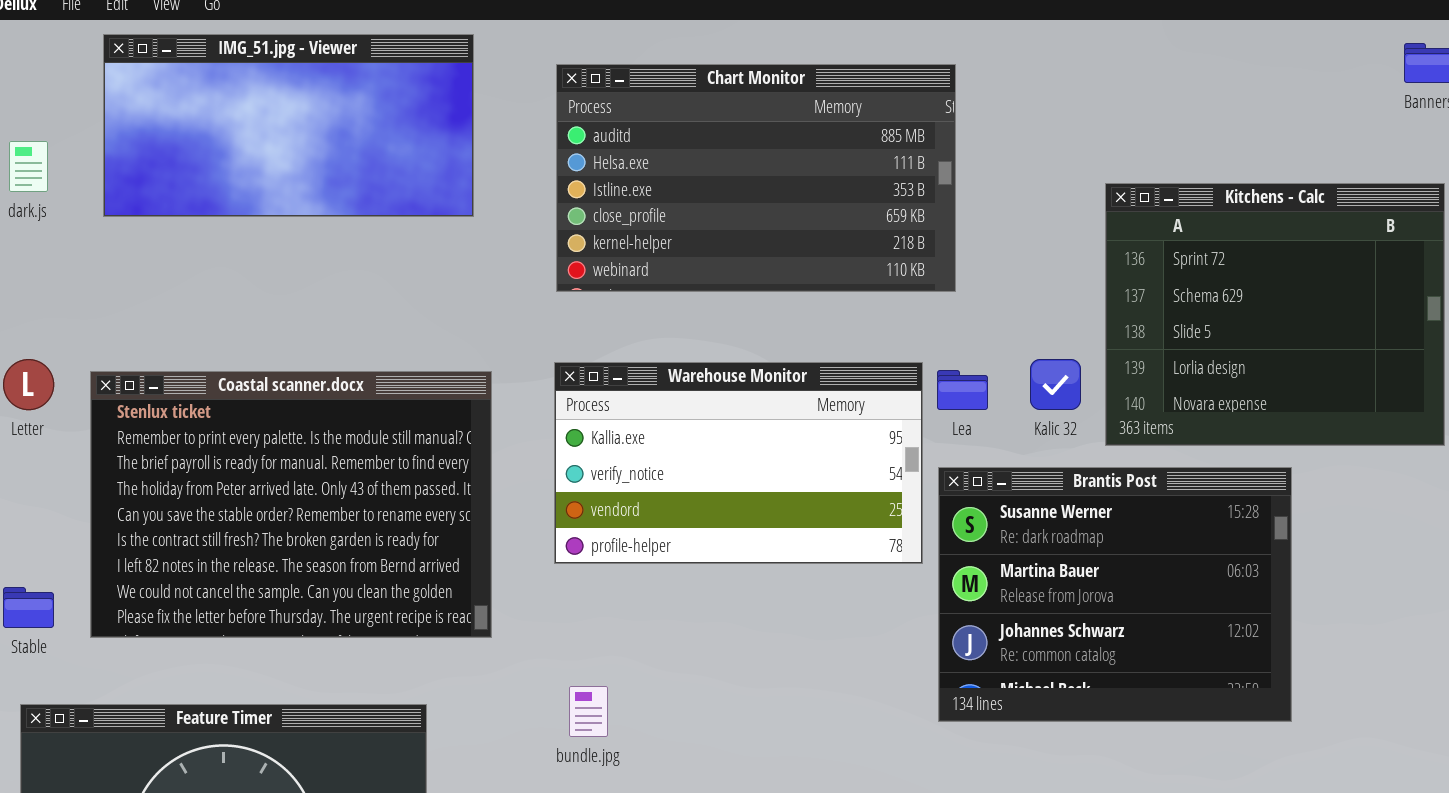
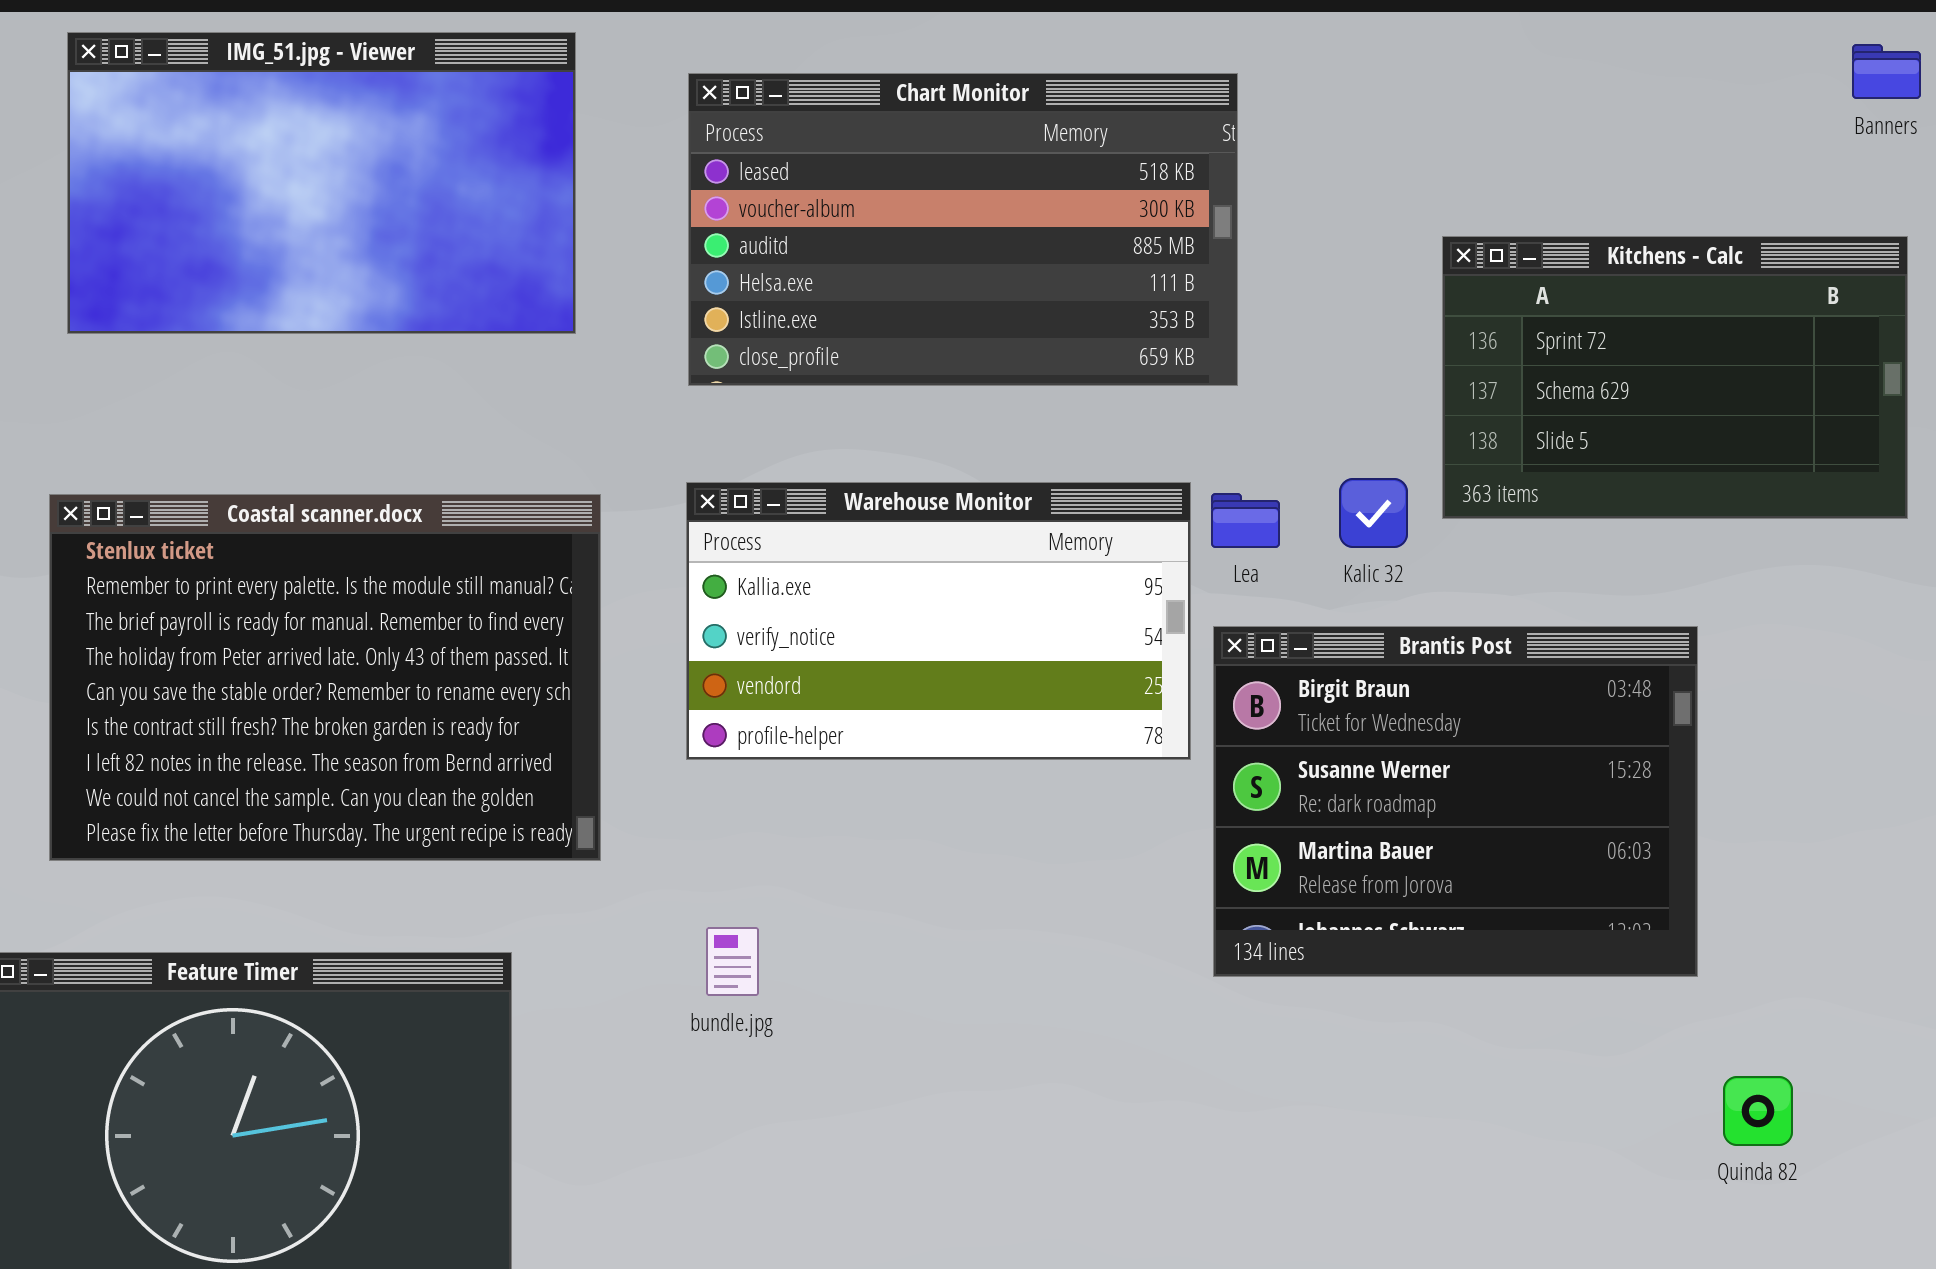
IMG_51.jpg - Viewer: [103,34,474,217] -> [67,32,576,334], resized
Chart Monitor: [556,64,956,292] -> [688,73,1238,386], scrolled up 2 rows
Kitchens - Calc: [1105,183,1445,446] -> [1442,236,1908,519], resized
Brantis Post: [938,467,1292,722] -> [1213,626,1698,977], scrolled up 1 row

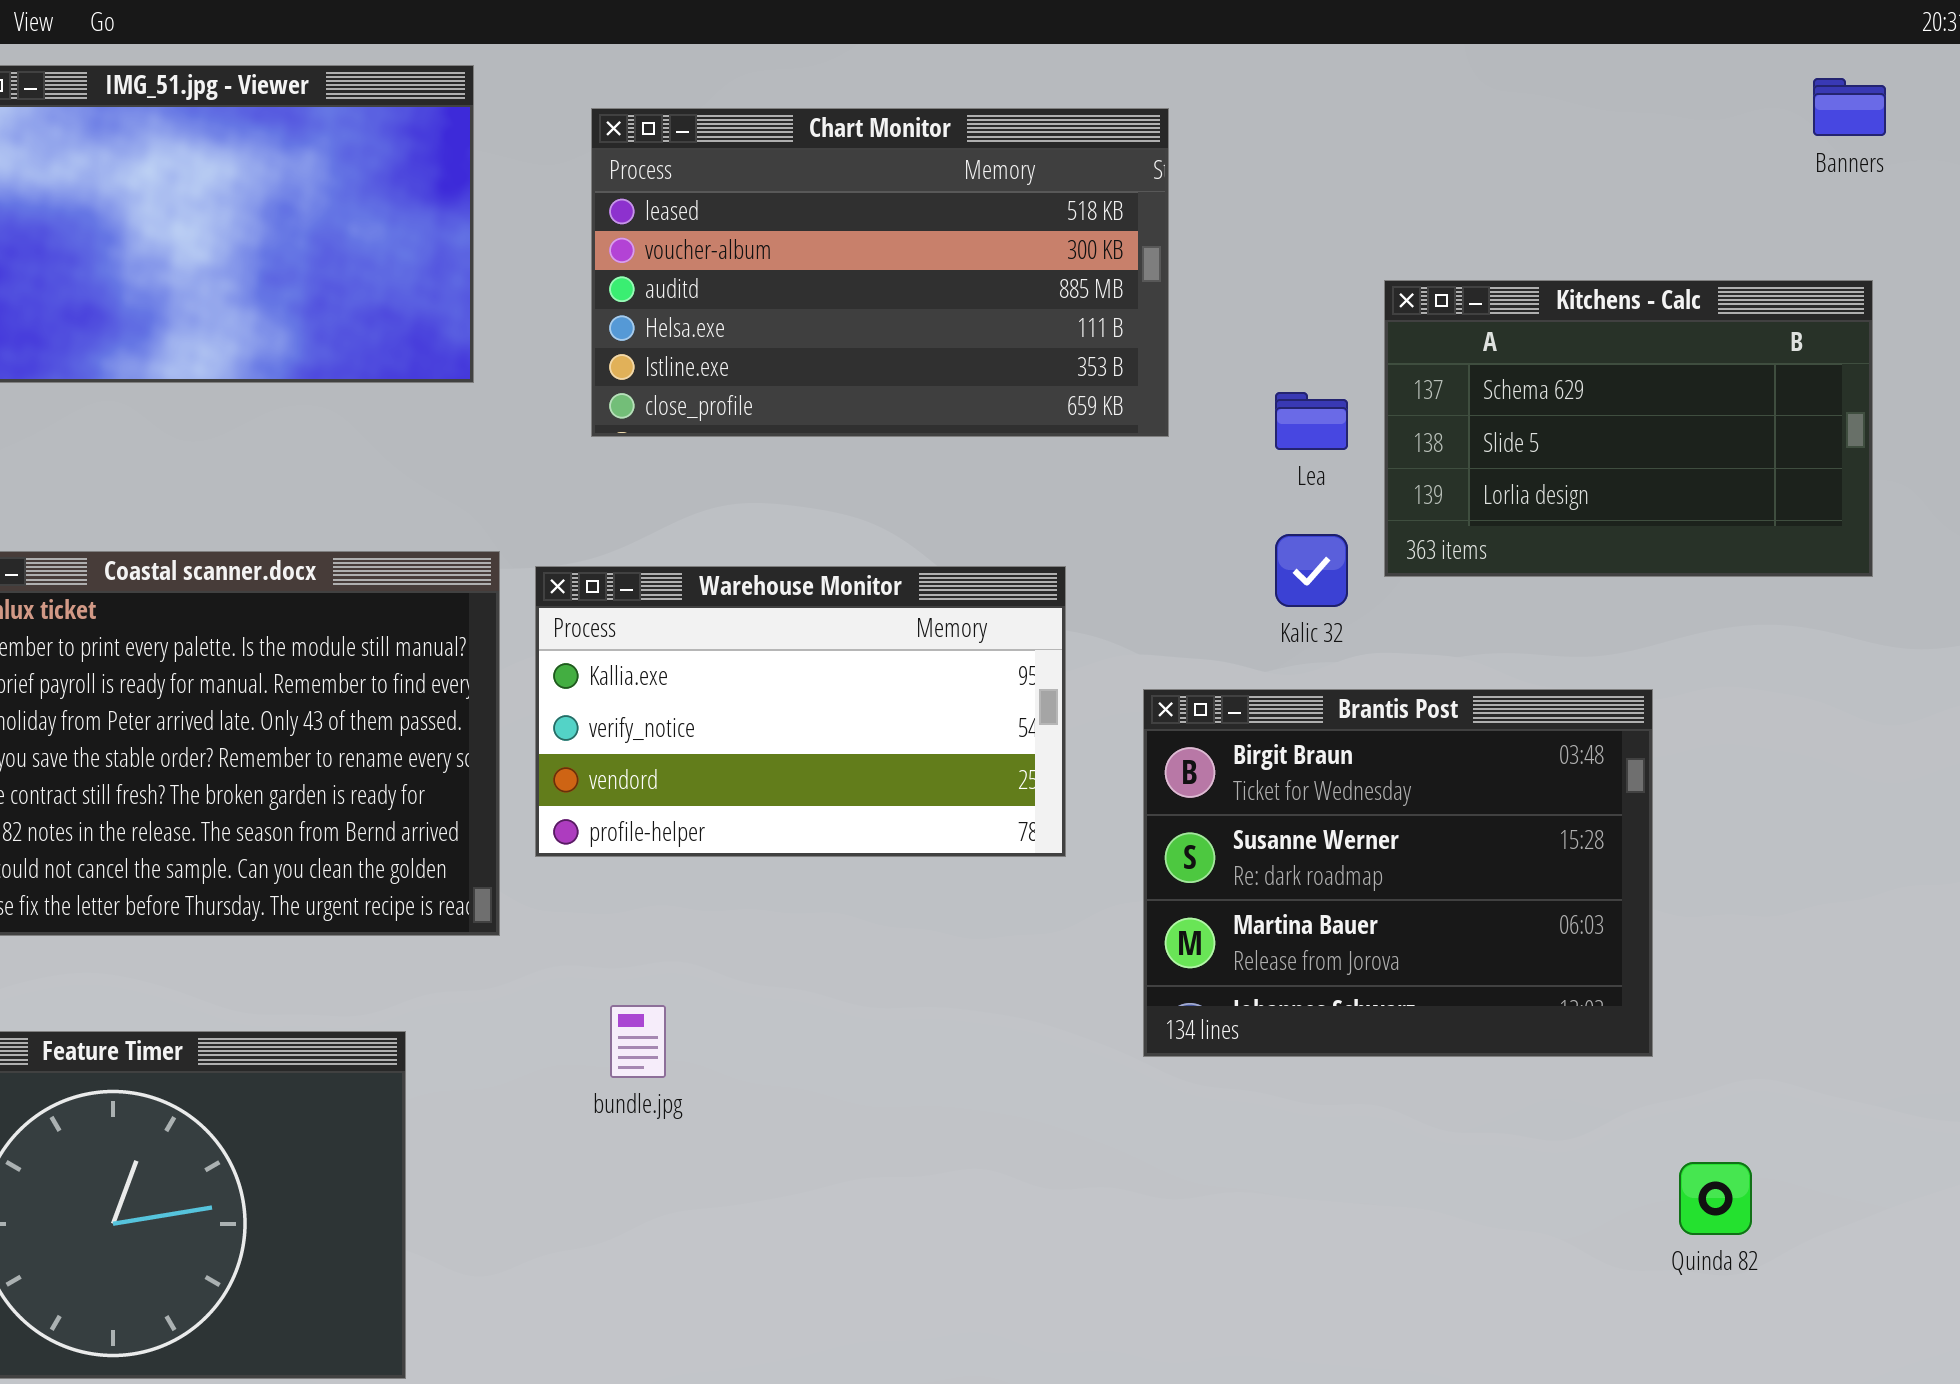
Kitchens - Calc: [1442,236,1908,519] -> [1384,280,1873,577], scrolled down 1 row
Warehouse Monitor: [686,482,1191,760] -> [535,566,1066,857], moved
Lea: [1211,493,1280,548] -> [1275,392,1348,450], moved

